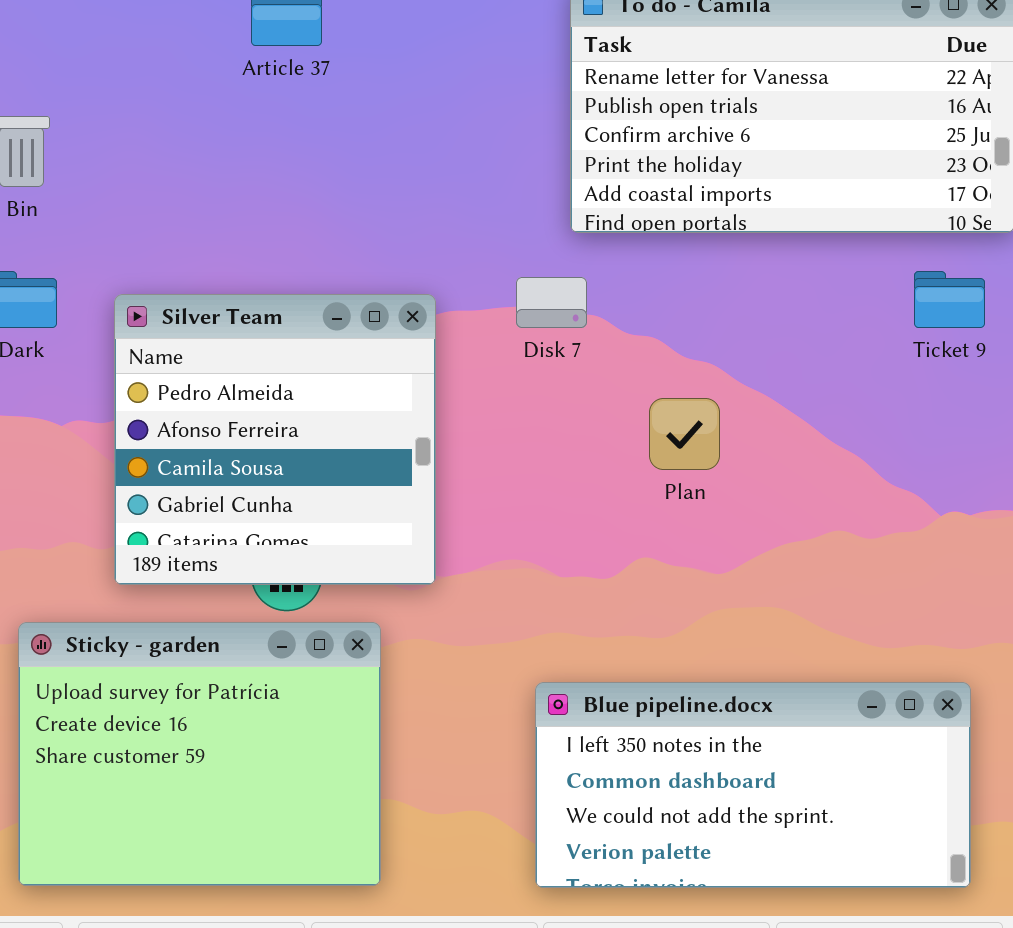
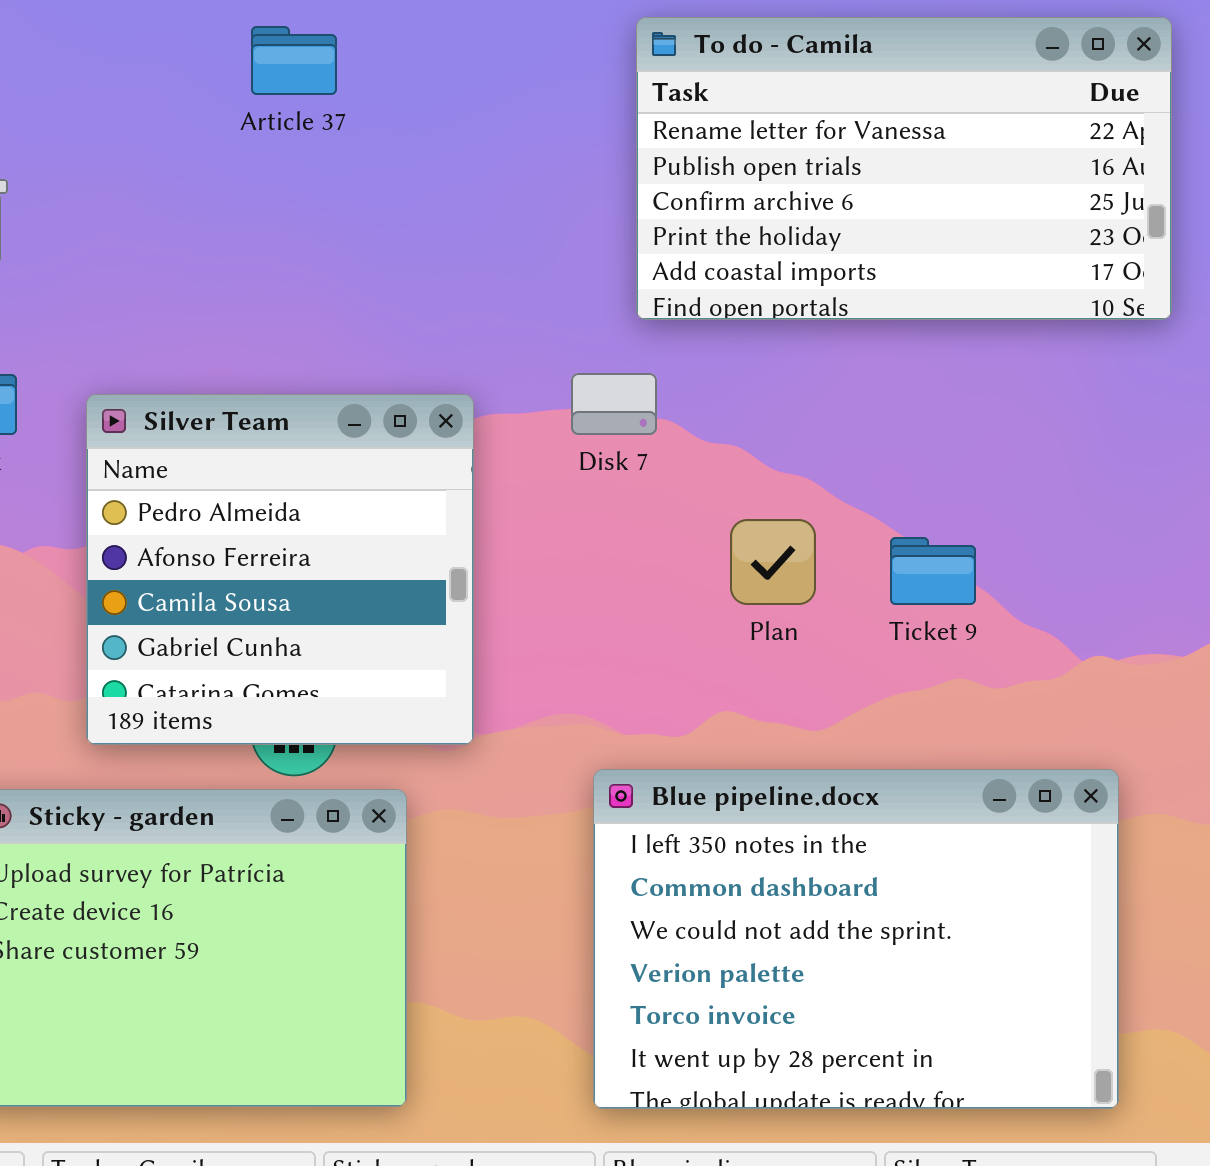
Ticket 9: [914,271,985,328] -> [890,537,976,605], moved
Blue pipeline.docx: [535,682,971,888] -> [593,769,1119,1109], resized

